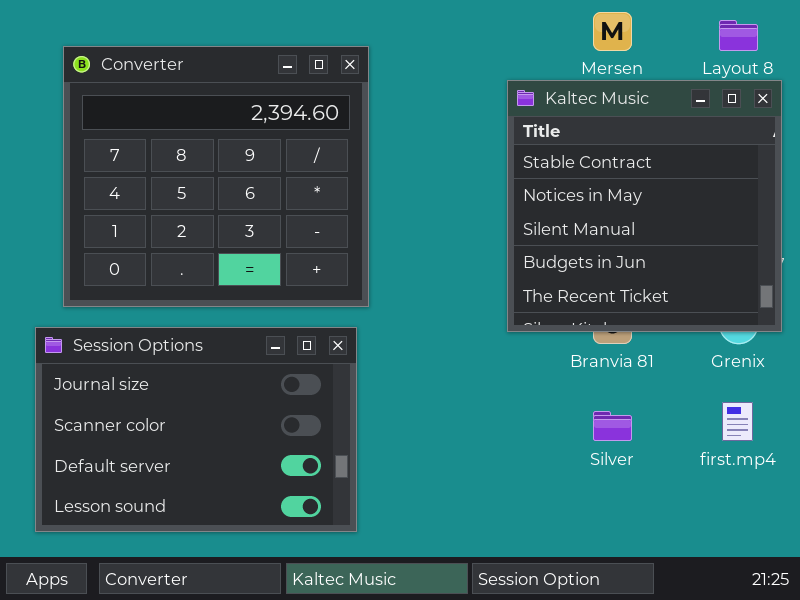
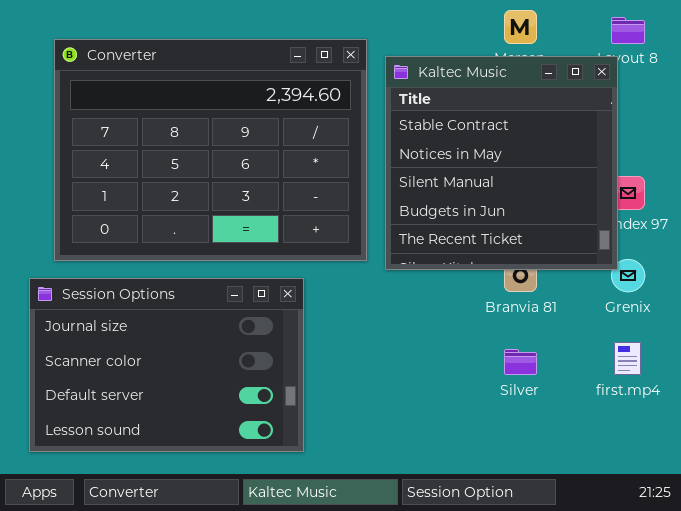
Converter: [63,46,369,307] -> [54,39,367,261], resized
Kaltec Music: [507,80,782,332] -> [385,56,618,270], moved

